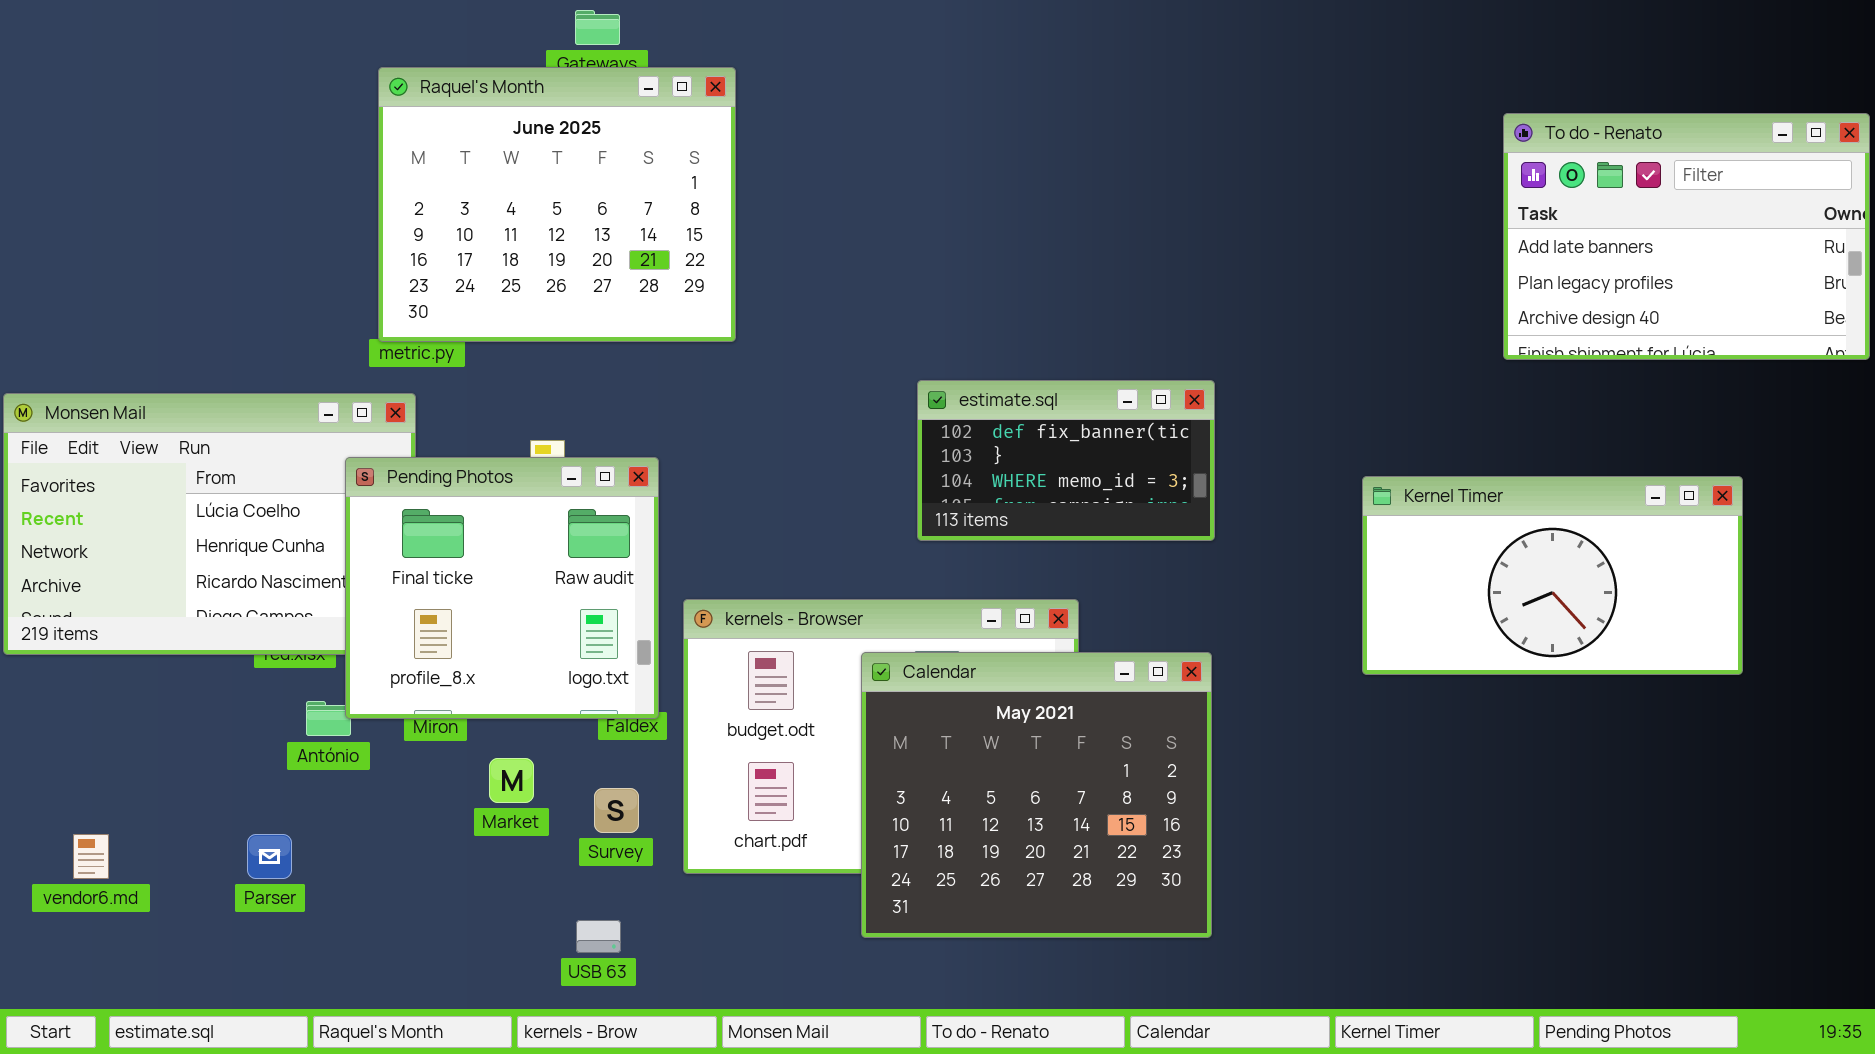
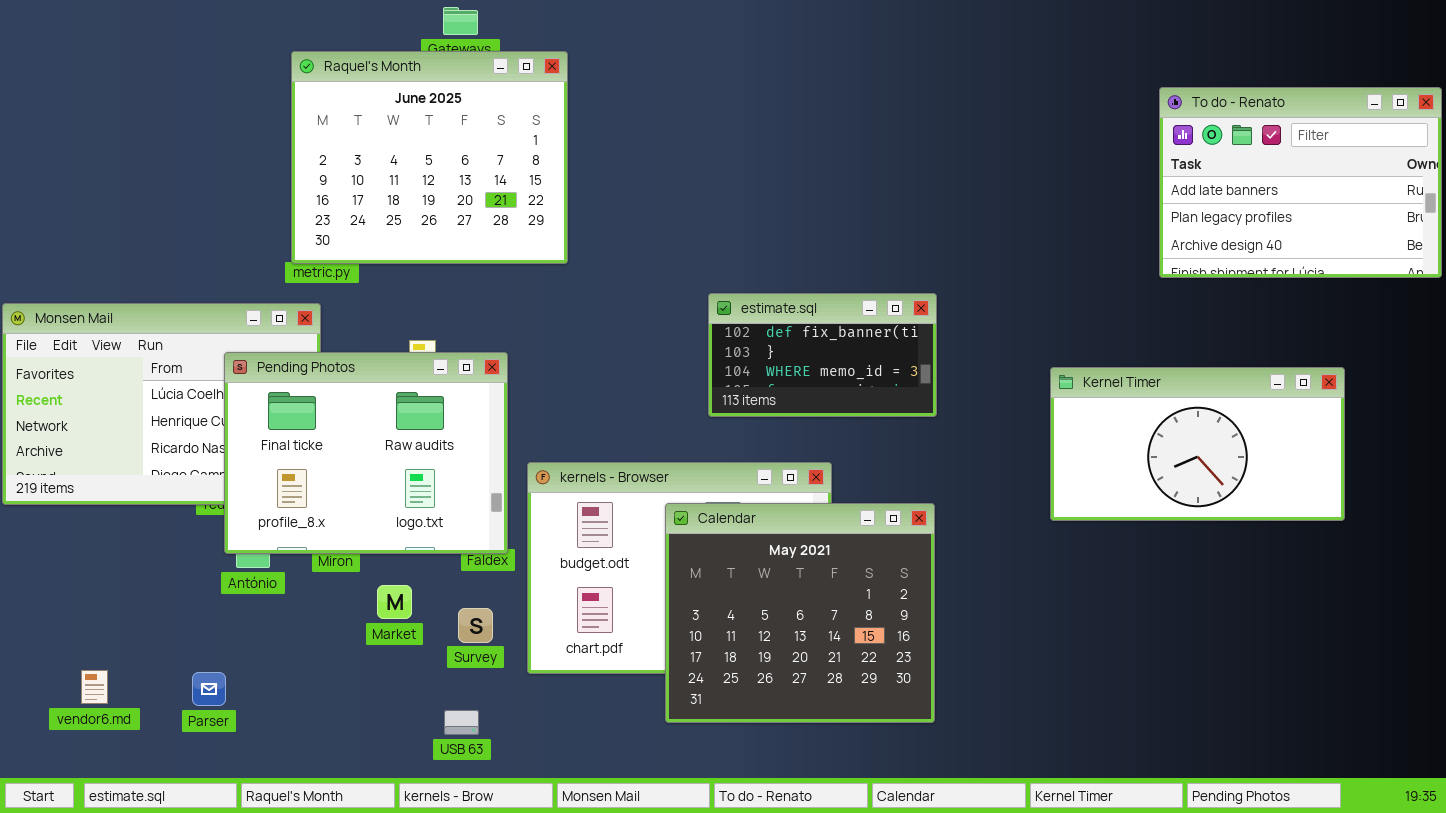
Pending Photos: [345,457,659,719] -> [224,352,508,554], resized
vendor6.md: [73,834,109,879] -> [81,670,108,704], moved
Parser: [247,834,292,879] -> [192,672,226,706], moved

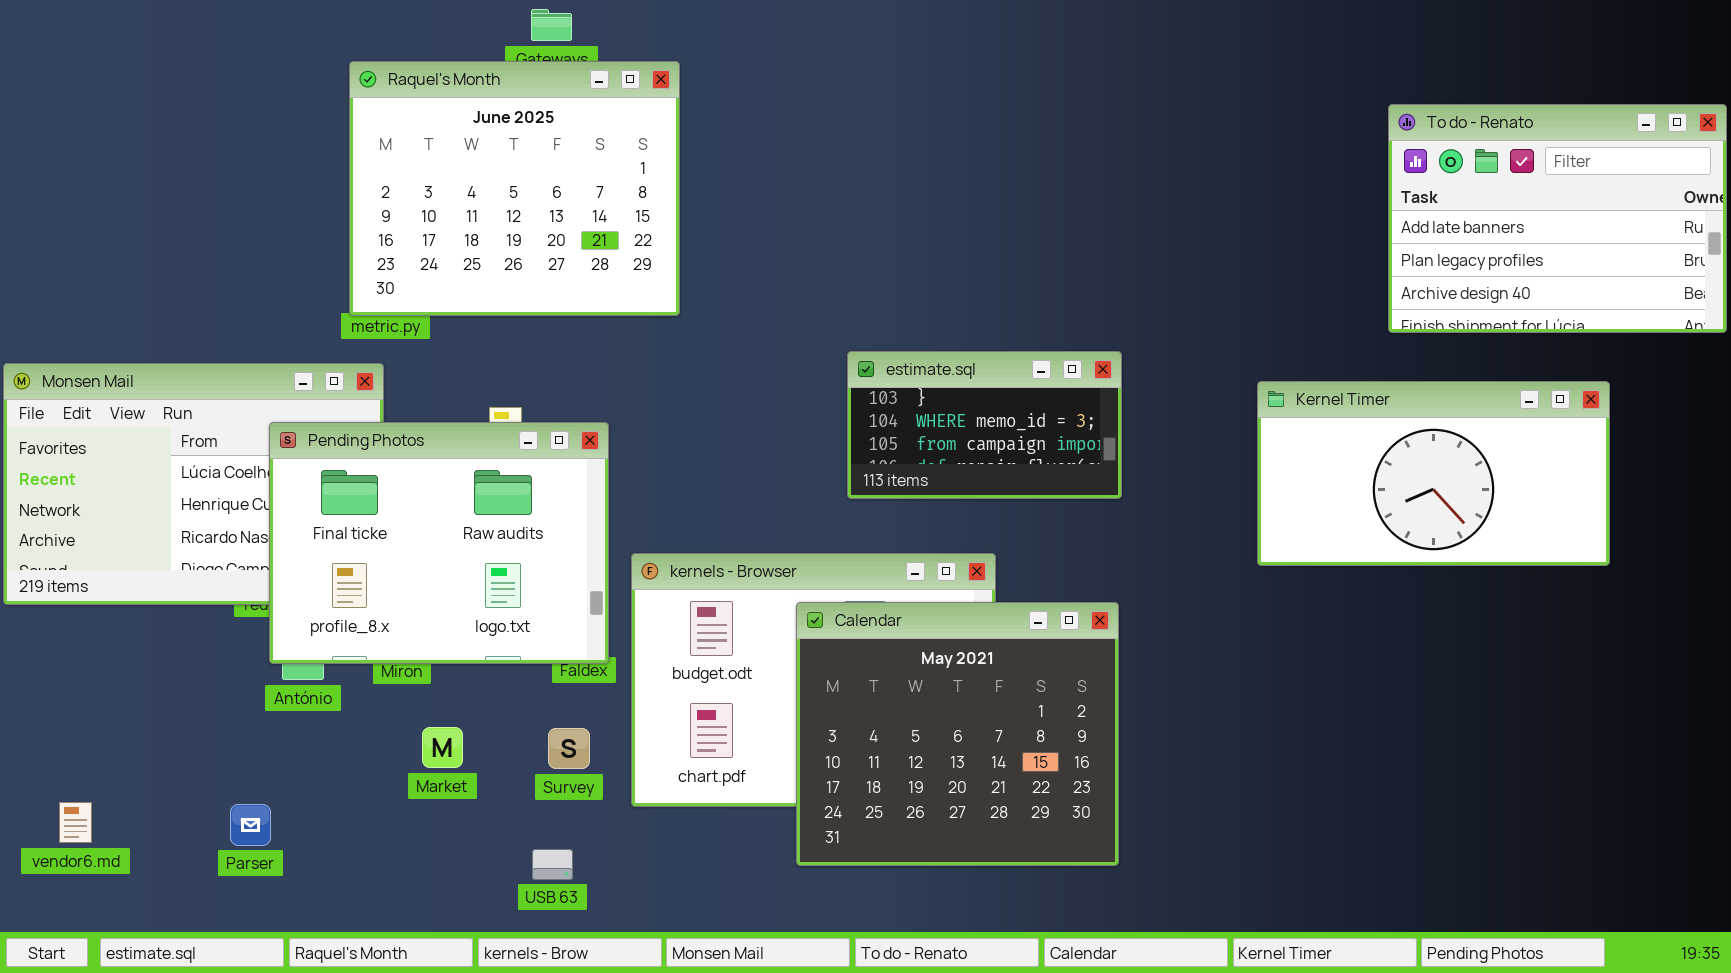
estimate.sql: [708,293,937,417] -> [847,351,1122,499], scrolled down 1 row
Kernel Timer: [1050,367,1345,521] -> [1257,381,1610,566], moved
Market: [377,585,412,619] -> [422,727,463,768], moved
vendor6.md: [81,670,108,704] -> [59,802,92,843], moved

